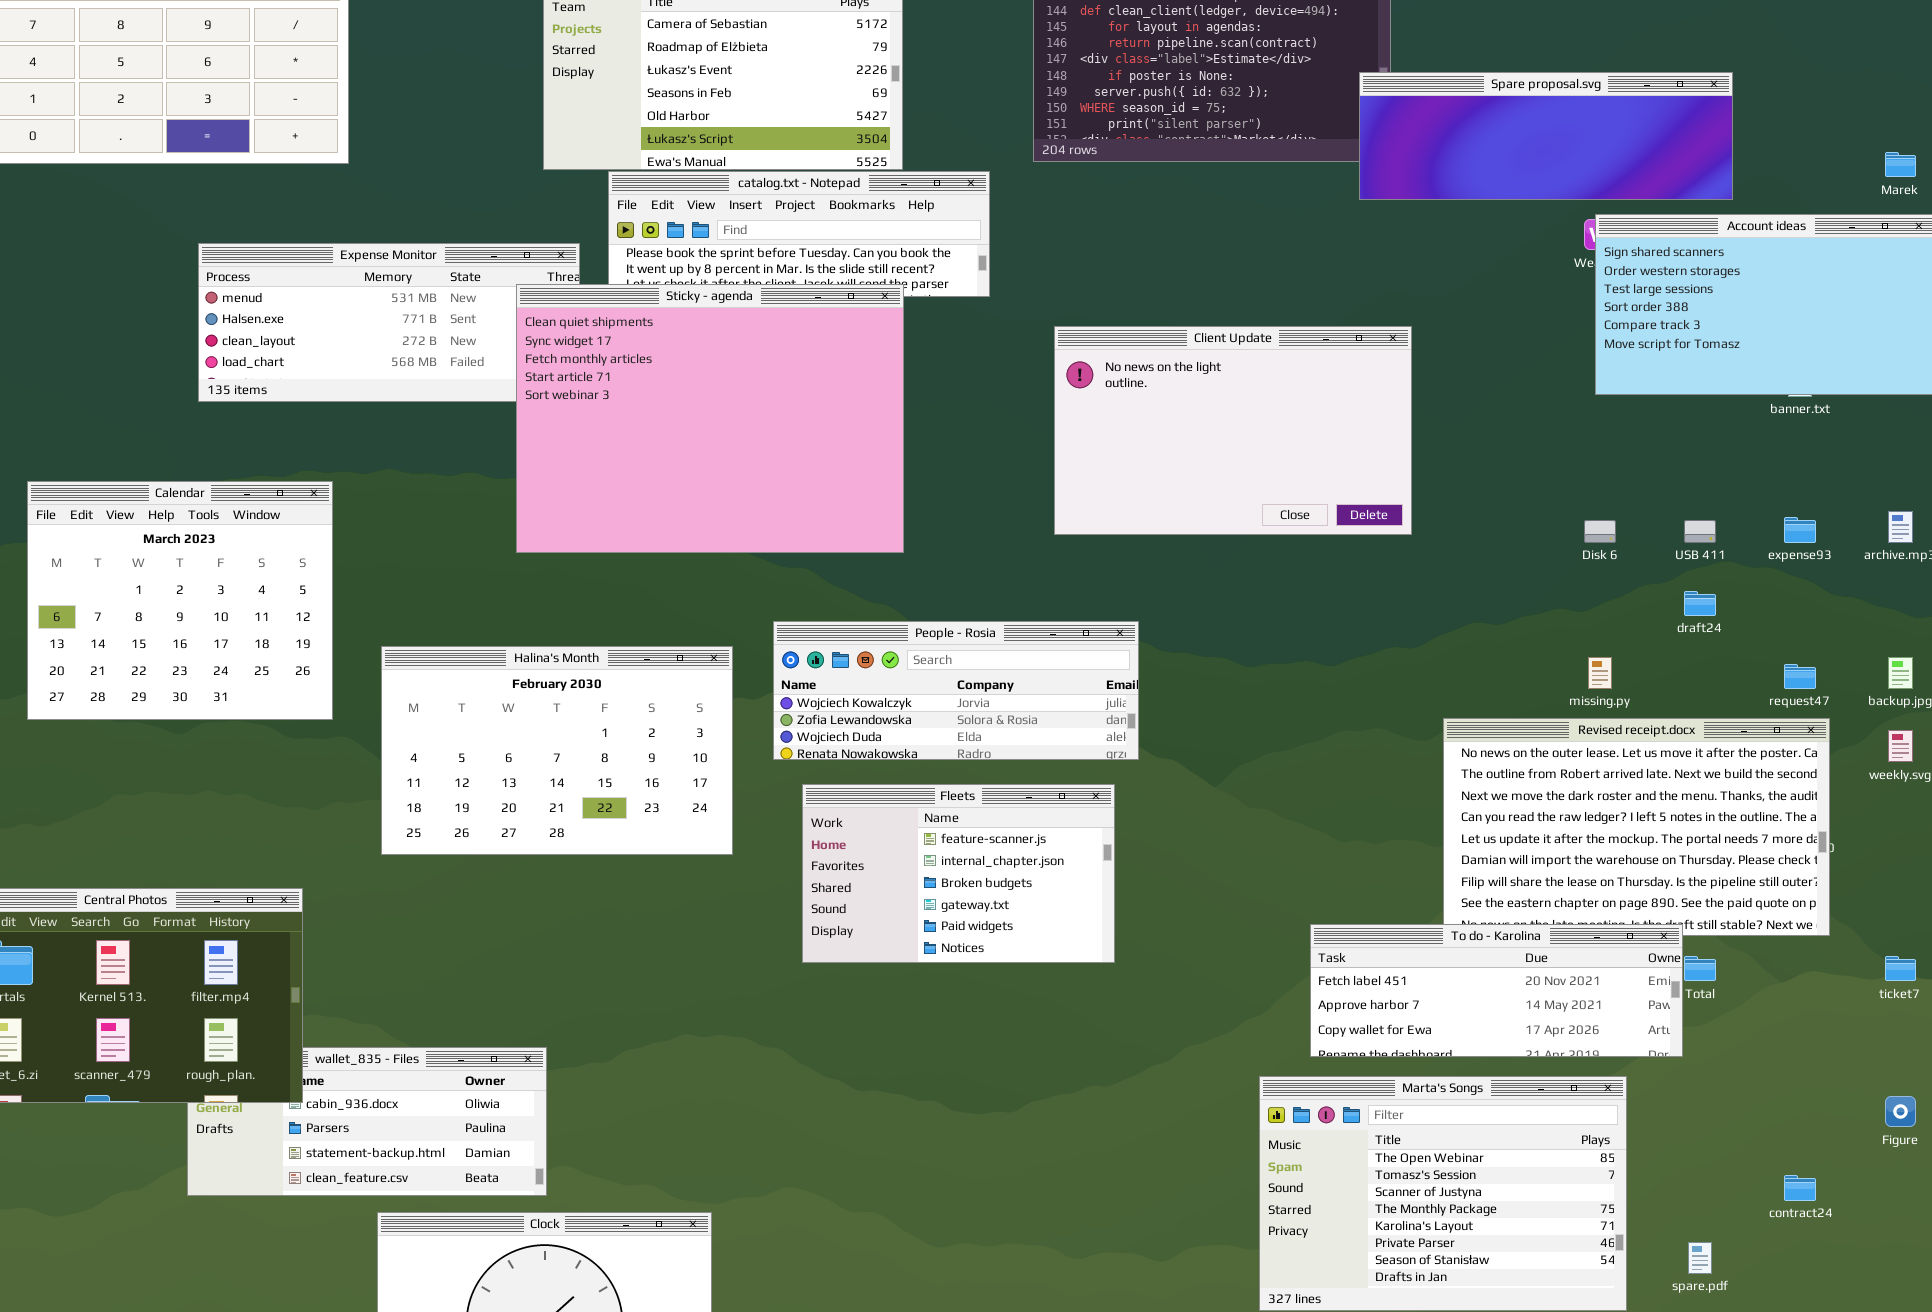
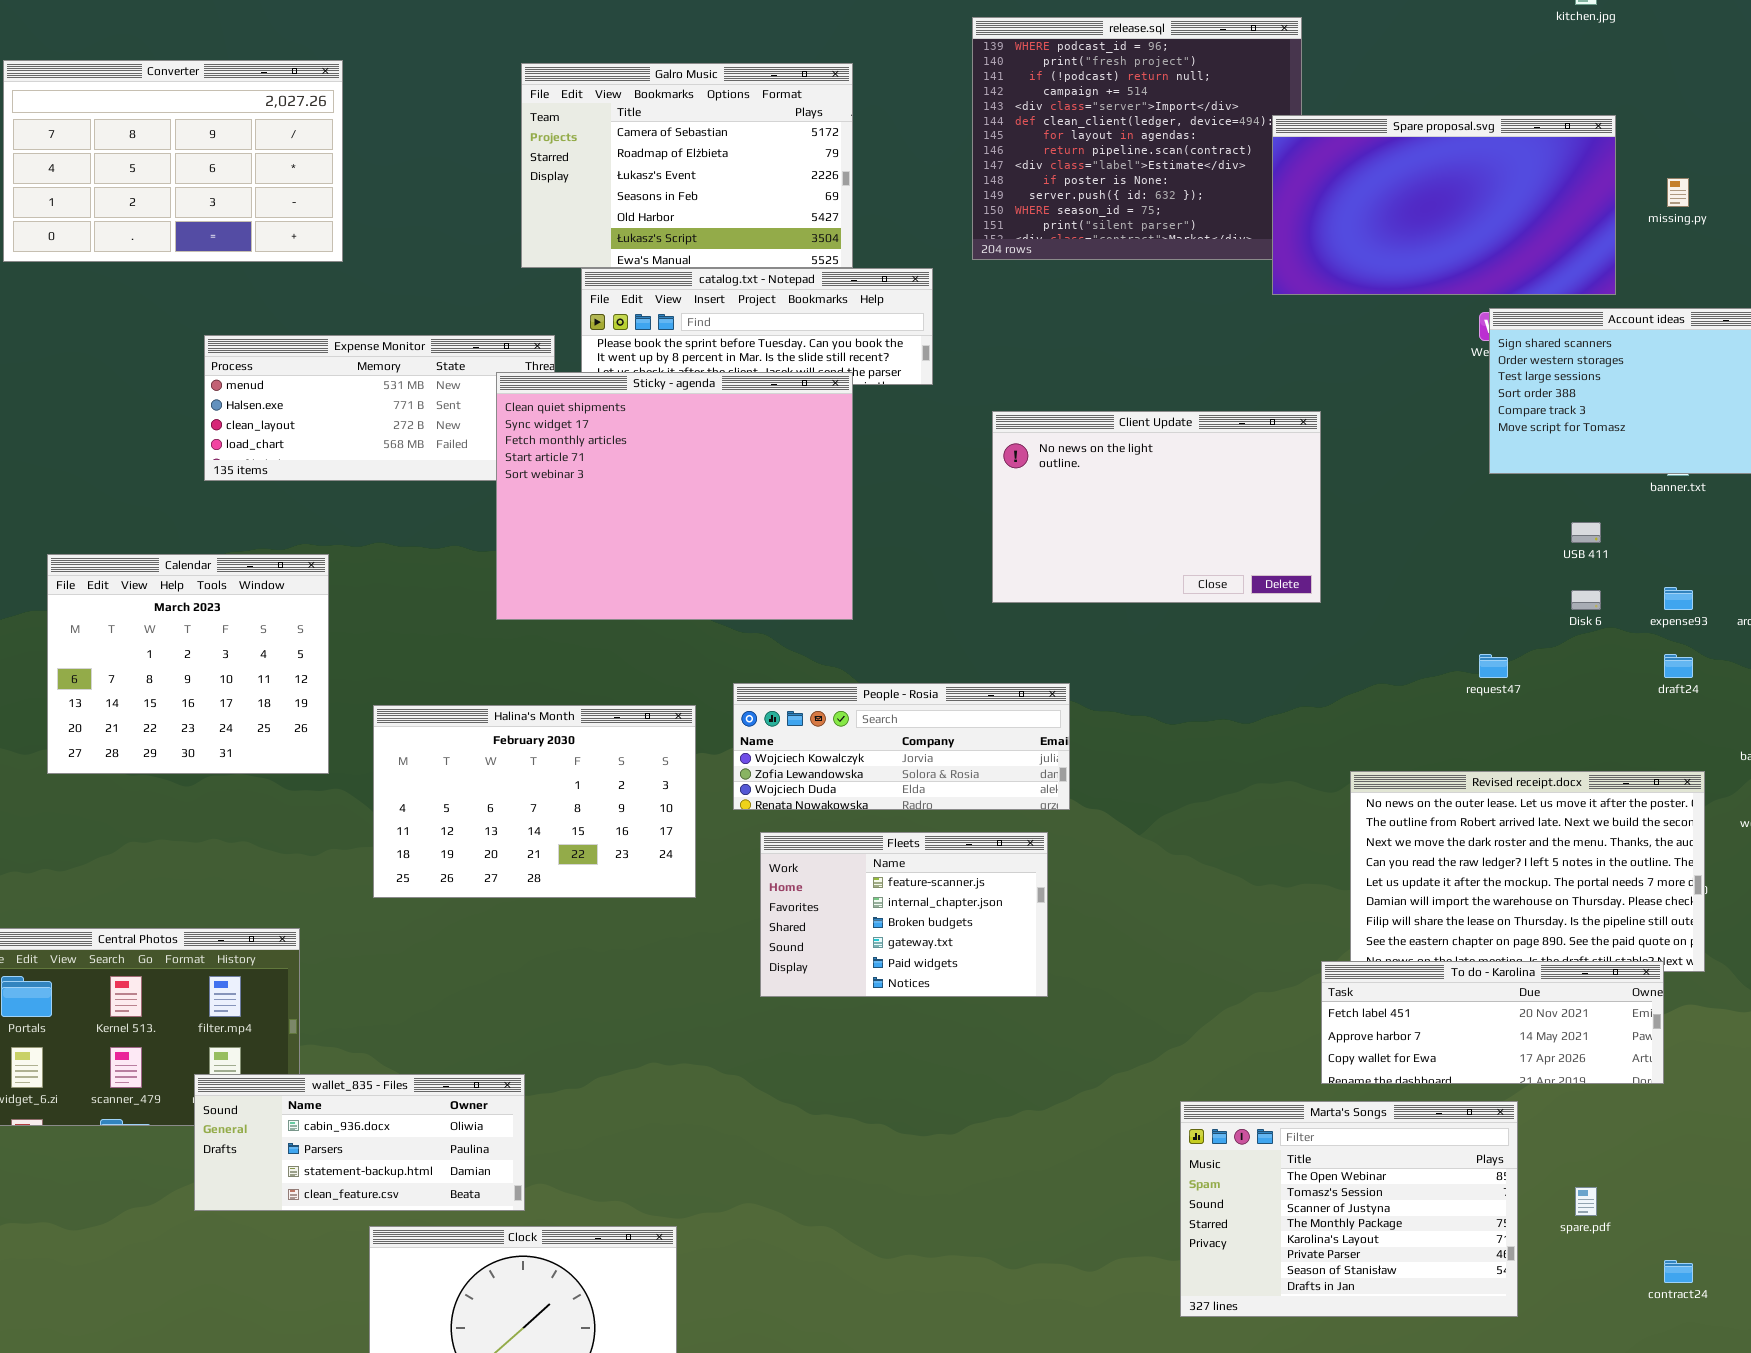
Spare proposal.svg: [1359,72,1733,200] -> [1272,115,1616,295], resized
Disk 6: [1584,520,1616,543] -> [1571,590,1601,610], moved
USB 411: [1684,520,1716,543] -> [1571,522,1601,543], moved
draft24: [1684,591,1716,616] -> [1664,654,1693,678], moved
missing.py: [1588,657,1612,689] -> [1667,178,1689,207], moved
request47: [1784,664,1816,689] -> [1479,654,1508,678], moved
To do - Karolina: [1310,924,1683,1057] -> [1321,961,1664,1084], moved
wallet_835 - Files: [187,1047,547,1196] -> [194,1074,525,1211], raised
contract24: [1784,1175,1816,1201] -> [1664,1260,1693,1283], moved
spare.pdf: [1688,1242,1712,1274] -> [1575,1187,1597,1216], moved

